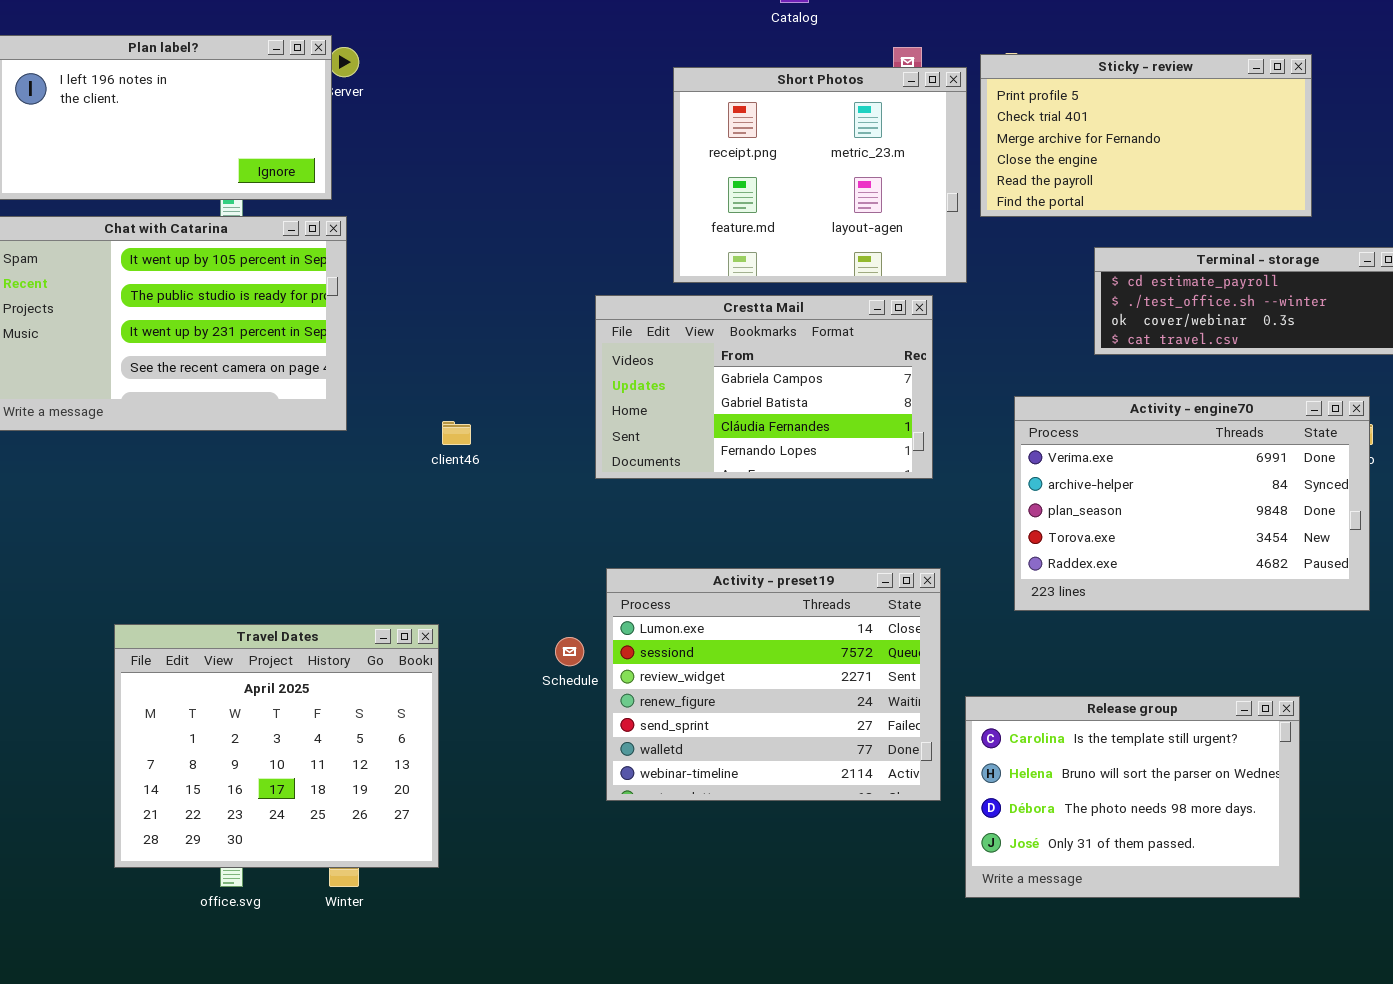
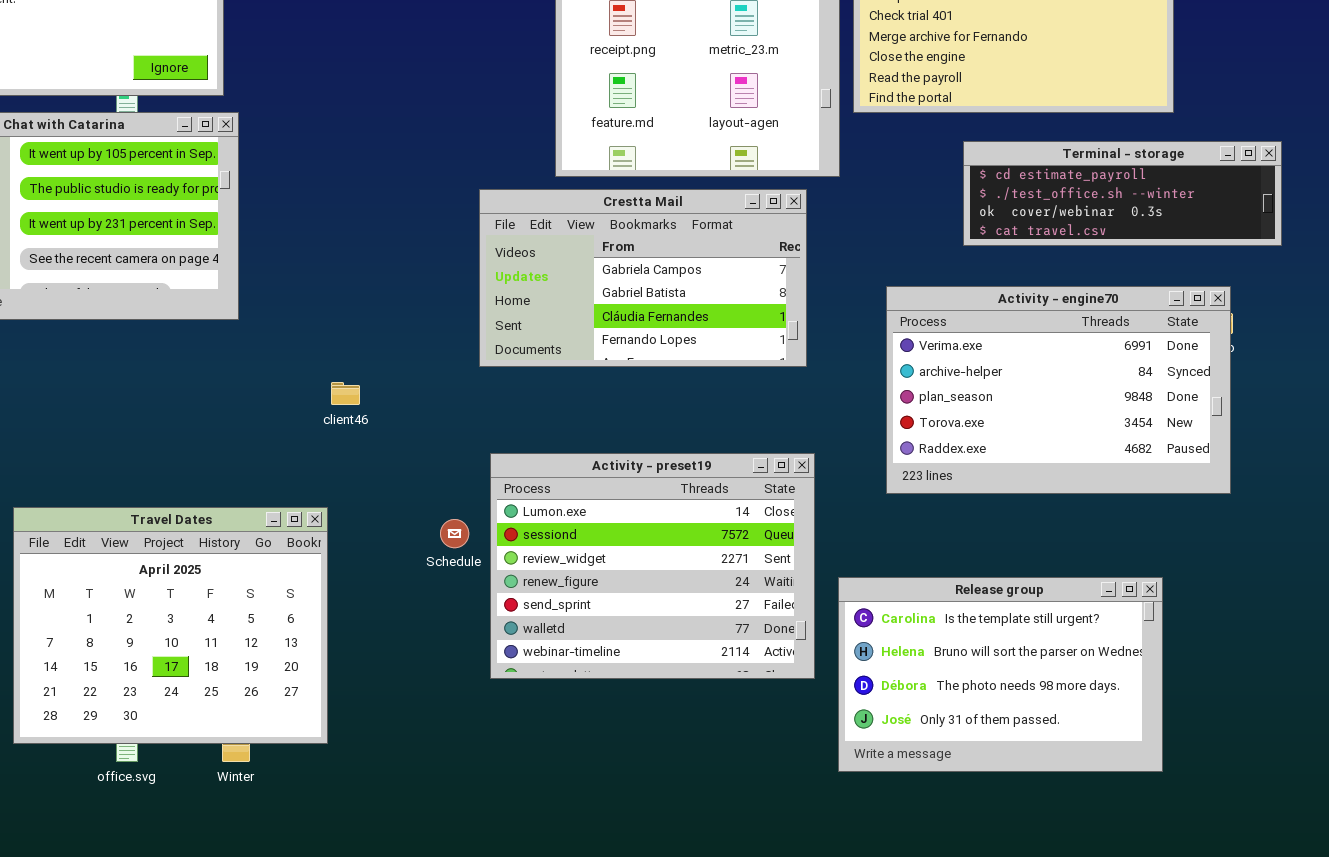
client46: [442,421,471,445] -> [331,382,360,405], moved

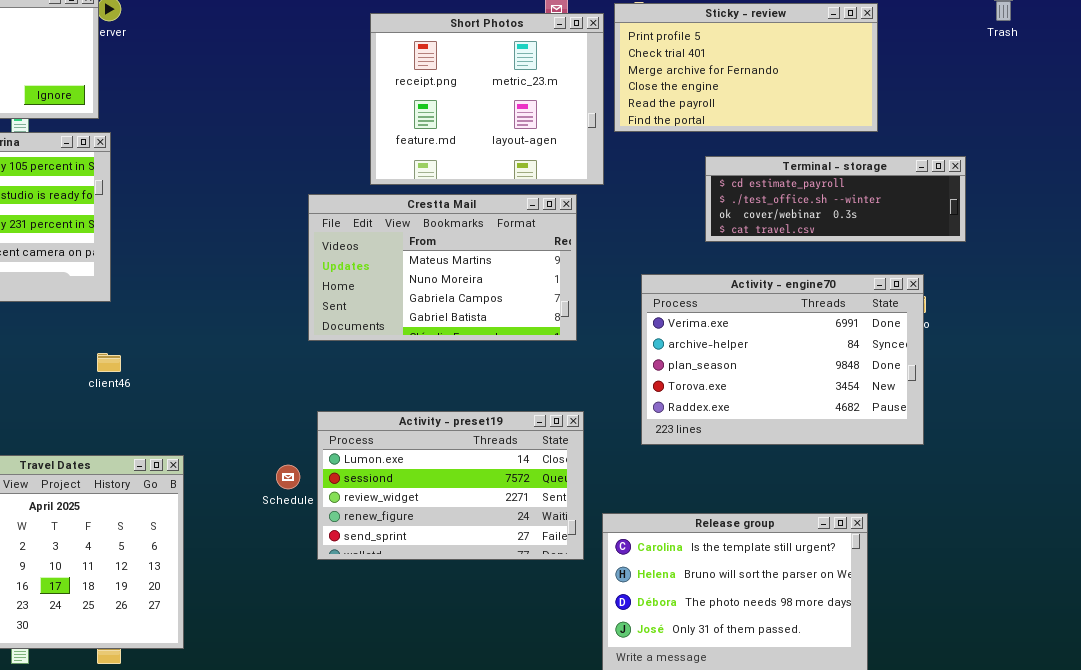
Crestta Mail: [479,189,807,367] -> [308,194,577,341], scrolled up 2 rows
client46: [331,382,360,405] -> [97,353,121,372], moved
Activity - preset19: [490,453,815,679] -> [317,411,584,560], resized

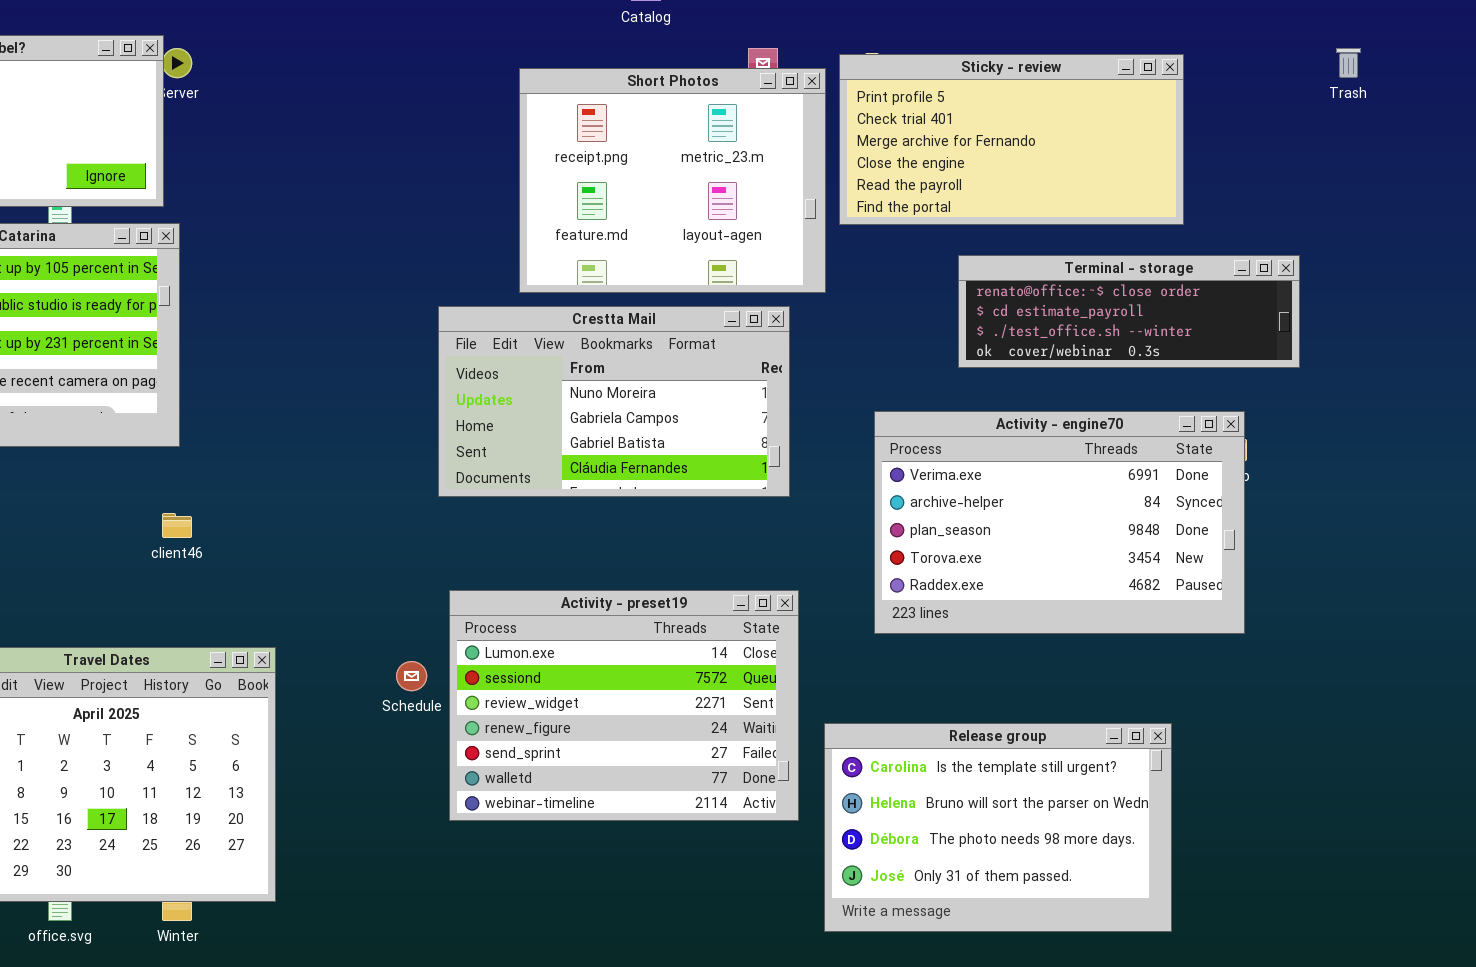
Terminal - storage: [705,156,966,242] -> [958,255,1300,368], scrolled up 1 row
Crestta Mail: [308,194,577,341] -> [438,306,790,497], scrolled down 1 row
Activity - preset19: [317,411,584,560] -> [449,590,799,821], resized

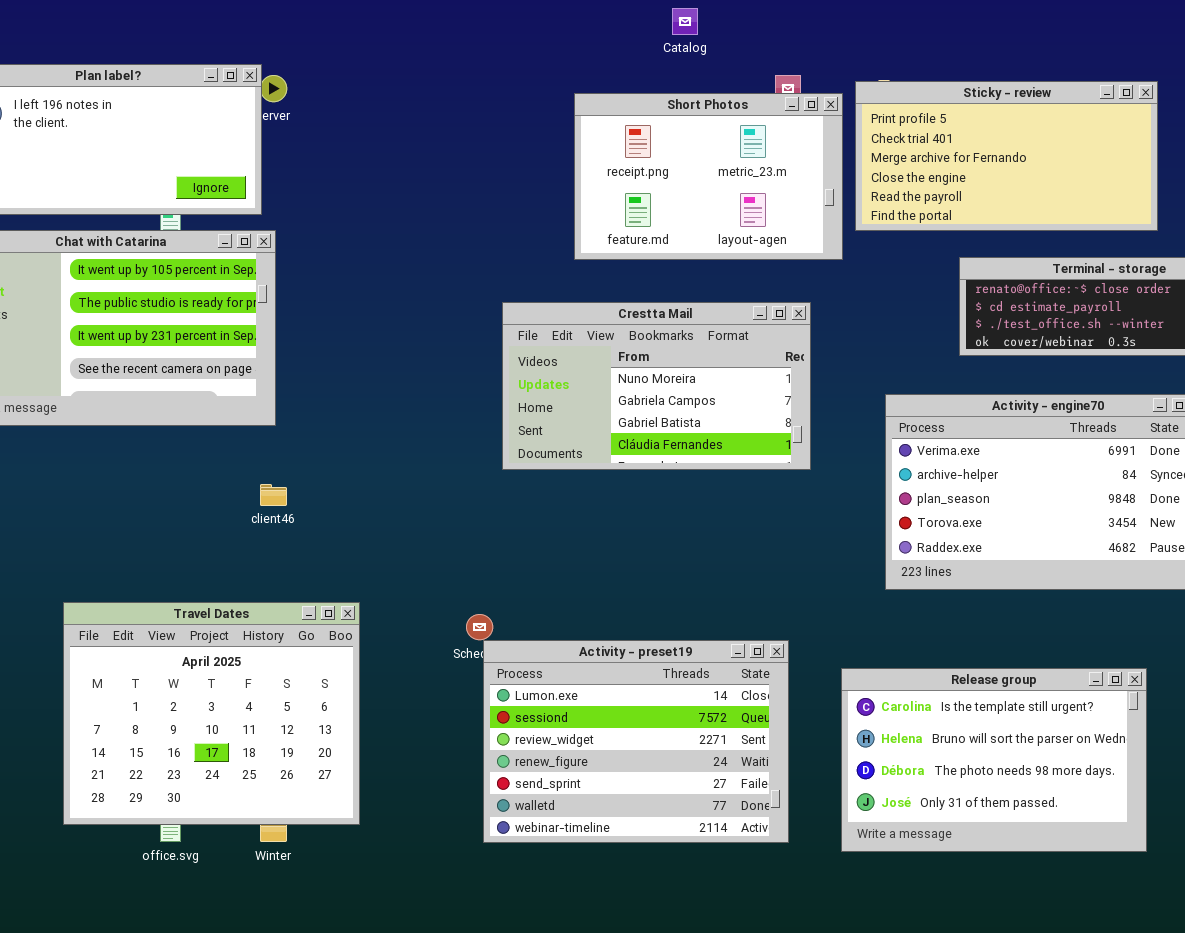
Short Photos: [519,68,826,293] -> [574,93,843,260], resized
Activity - preset19: [449,590,799,821] -> [483,640,789,843], moved

